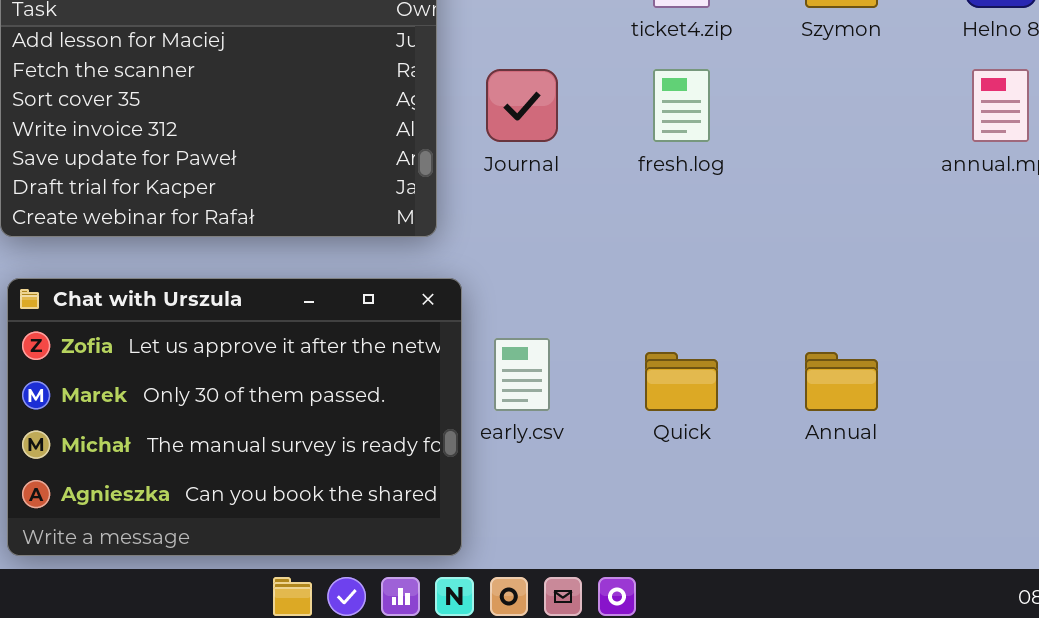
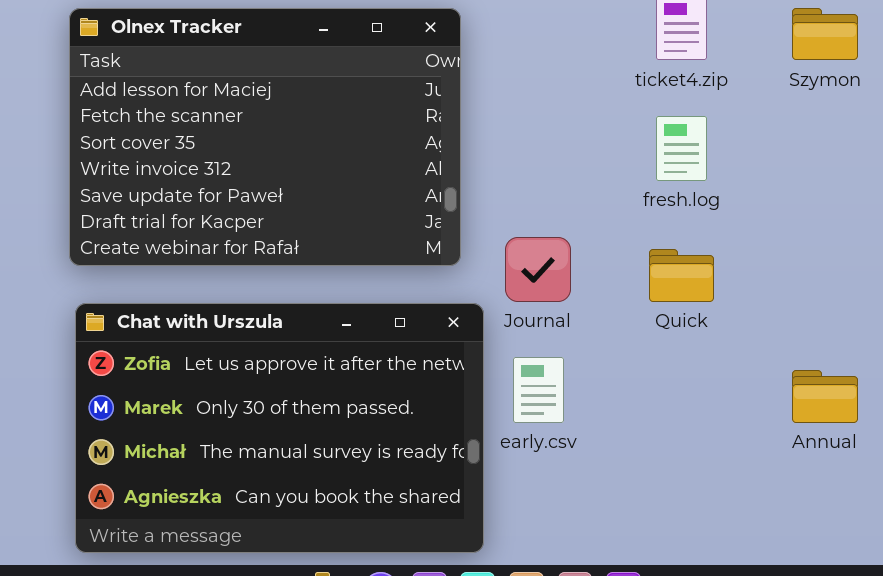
Journal: [486,69,558,142] -> [505,237,571,302], moved
Quick: [645,352,718,411] -> [649,249,714,302], moved

